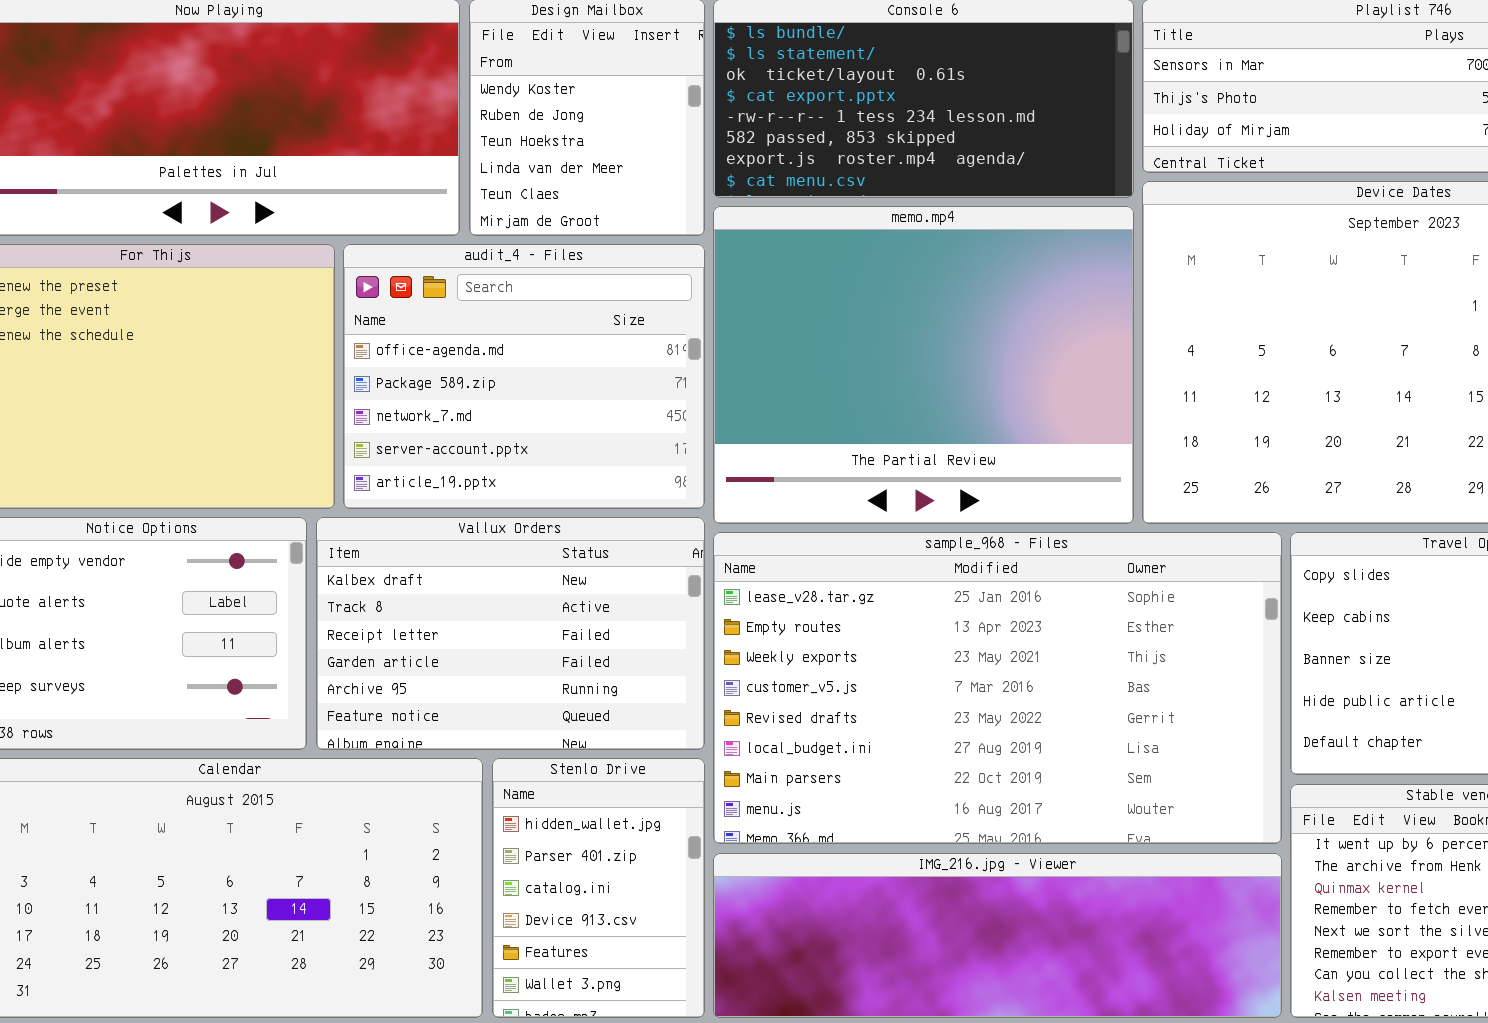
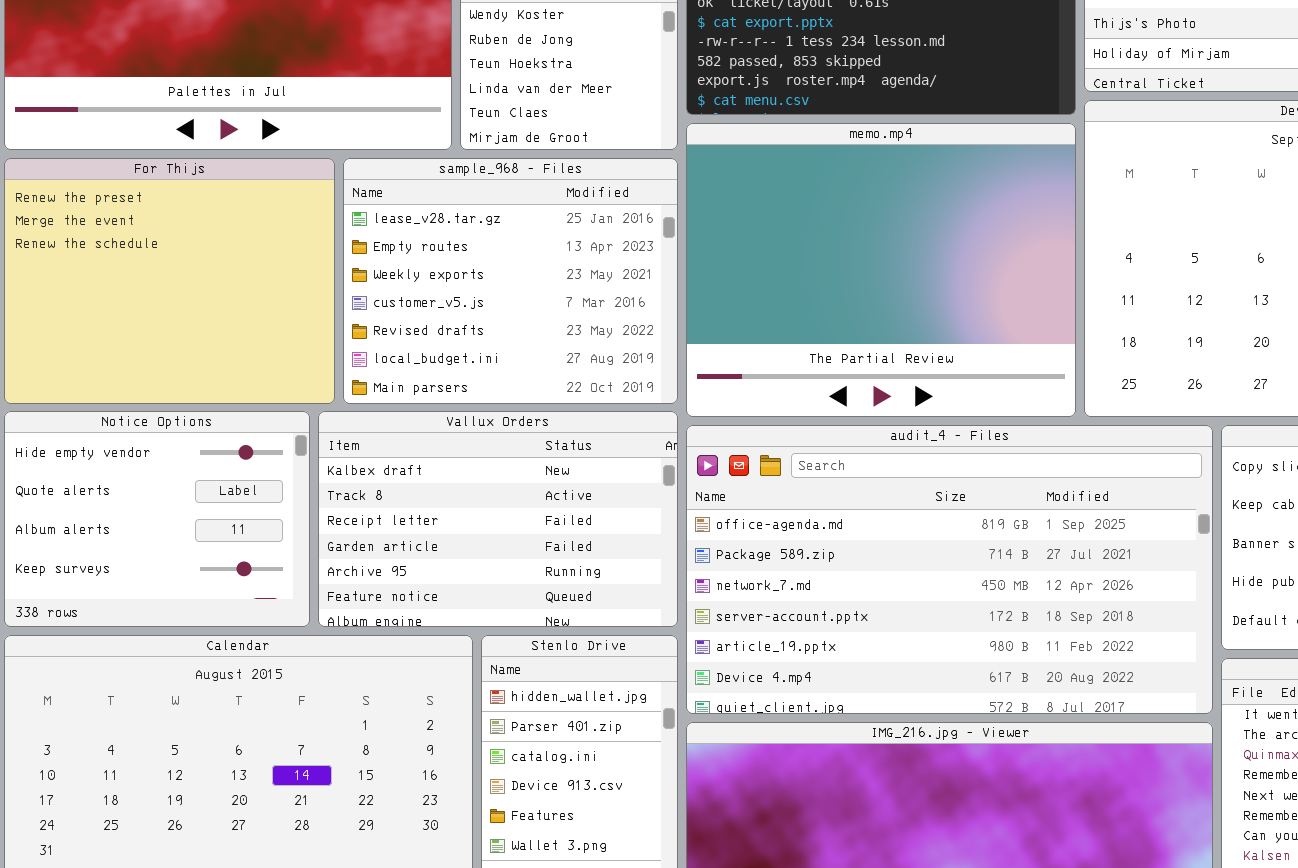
audit_4 - Files: [343,244,705,509] -> [686,425,1213,714], moved, resized
sample_968 - Files: [713,532,1282,844] -> [343,158,678,404], moved, resized

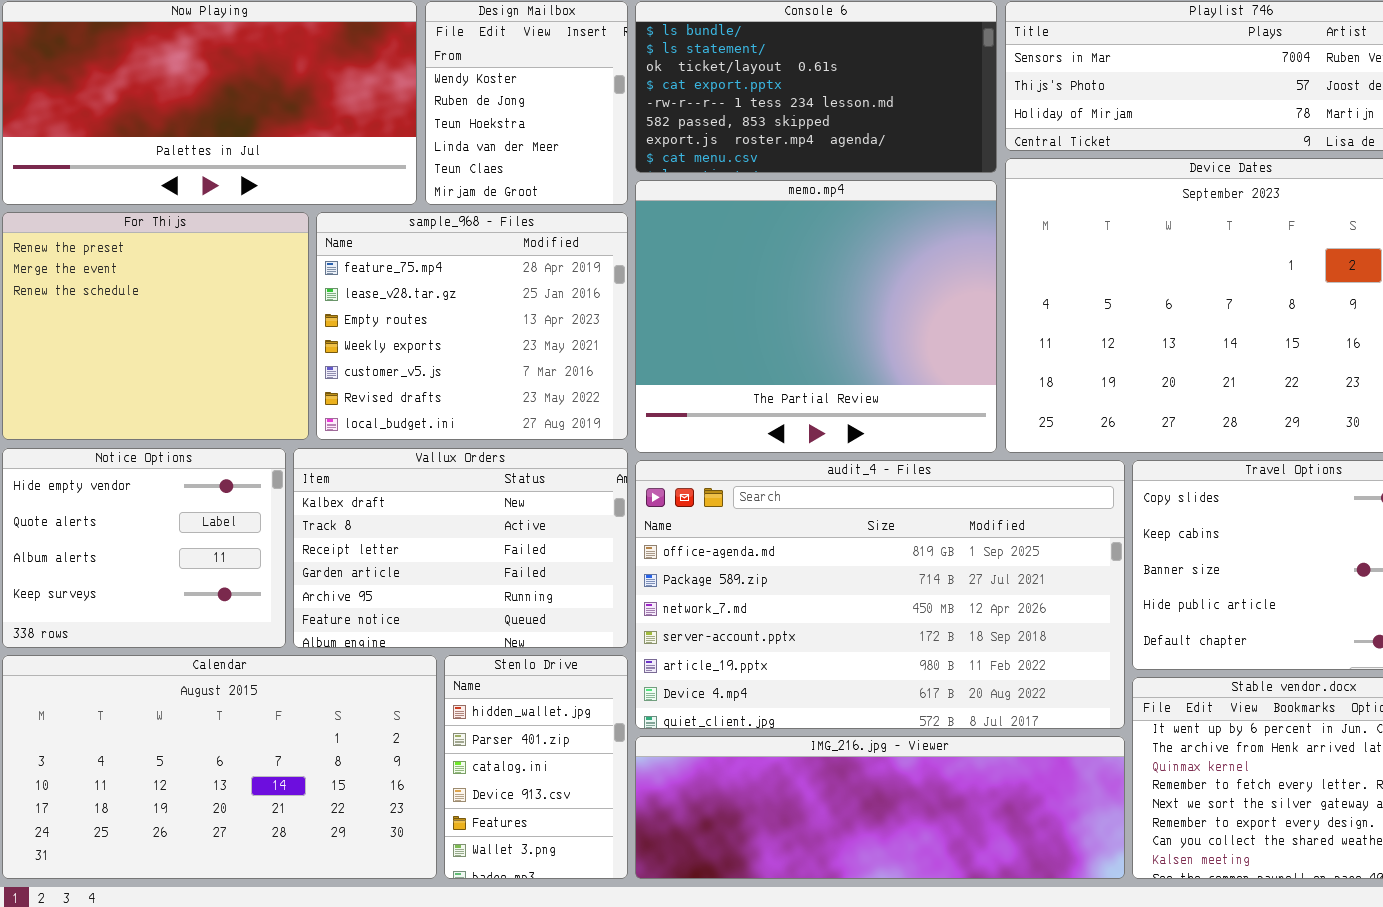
sample_968 - Files: [343,158,678,404] -> [316,212,628,440], scrolled up 1 row

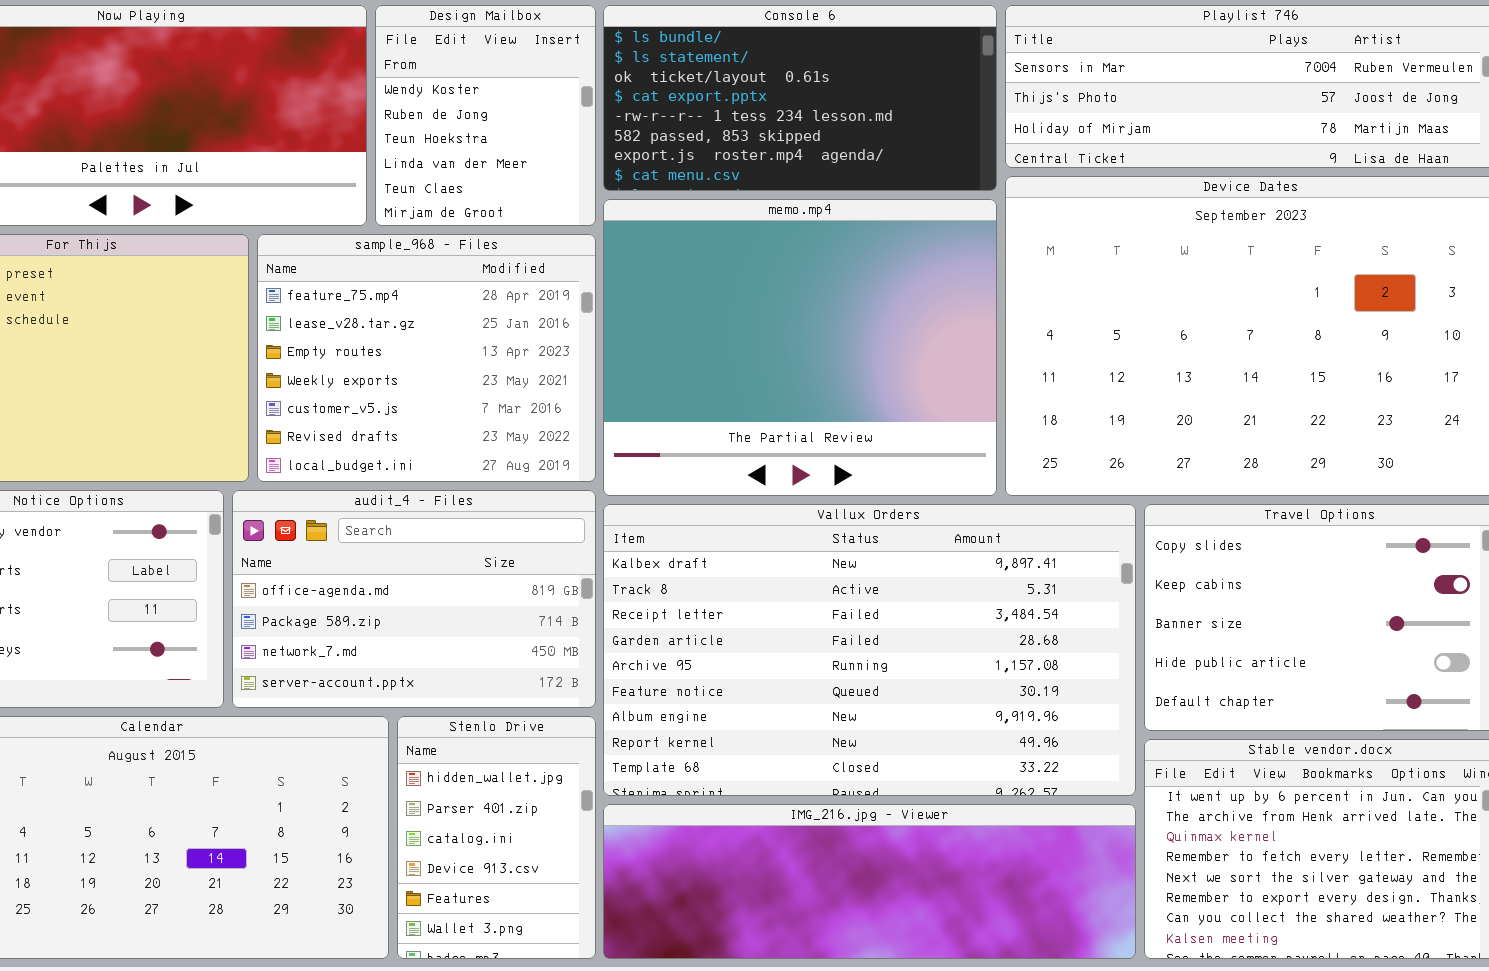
Vallux Orders: [293,448,628,648] -> [603,504,1136,796], moved, resized
audit_4 - Files: [635,460,1125,729] -> [232,490,596,708], moved, resized

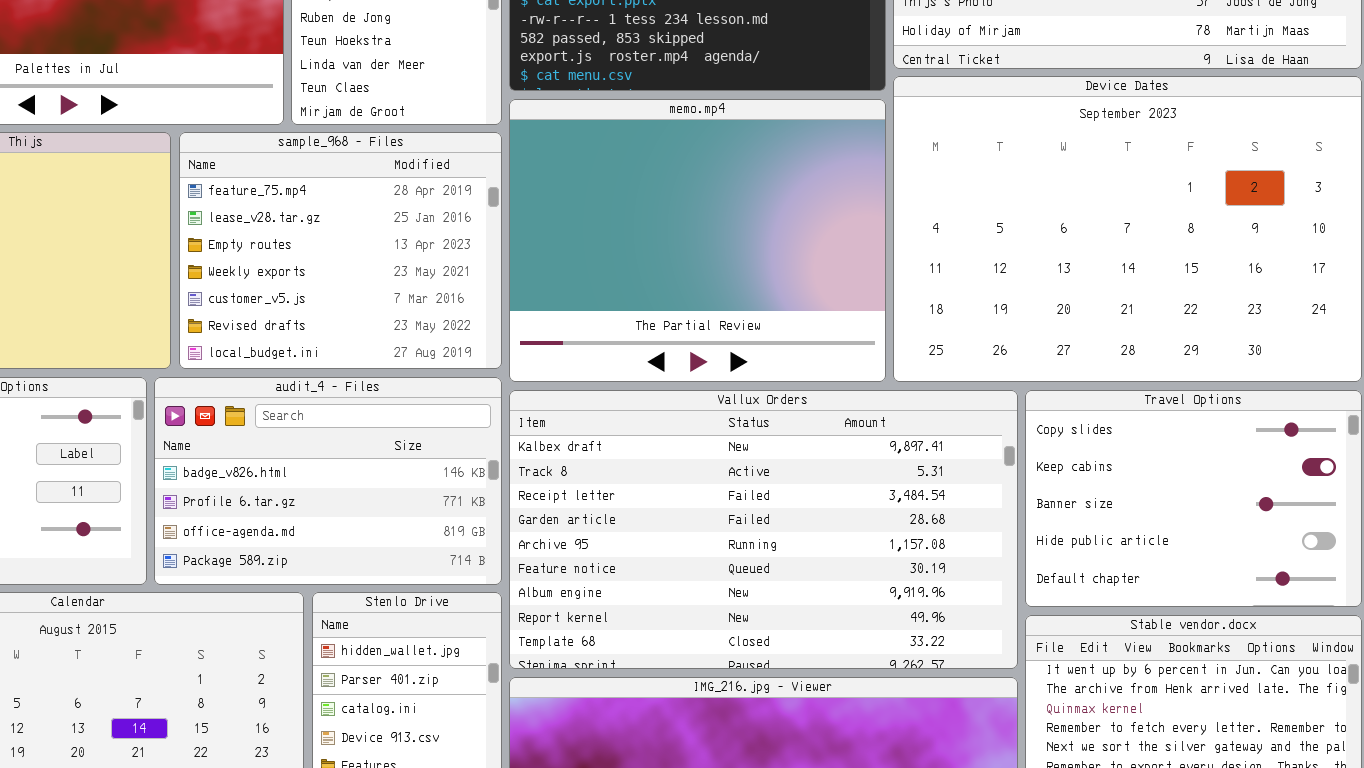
audit_4 - Files: [232,490,596,708] -> [154,377,502,585], scrolled up 2 rows

